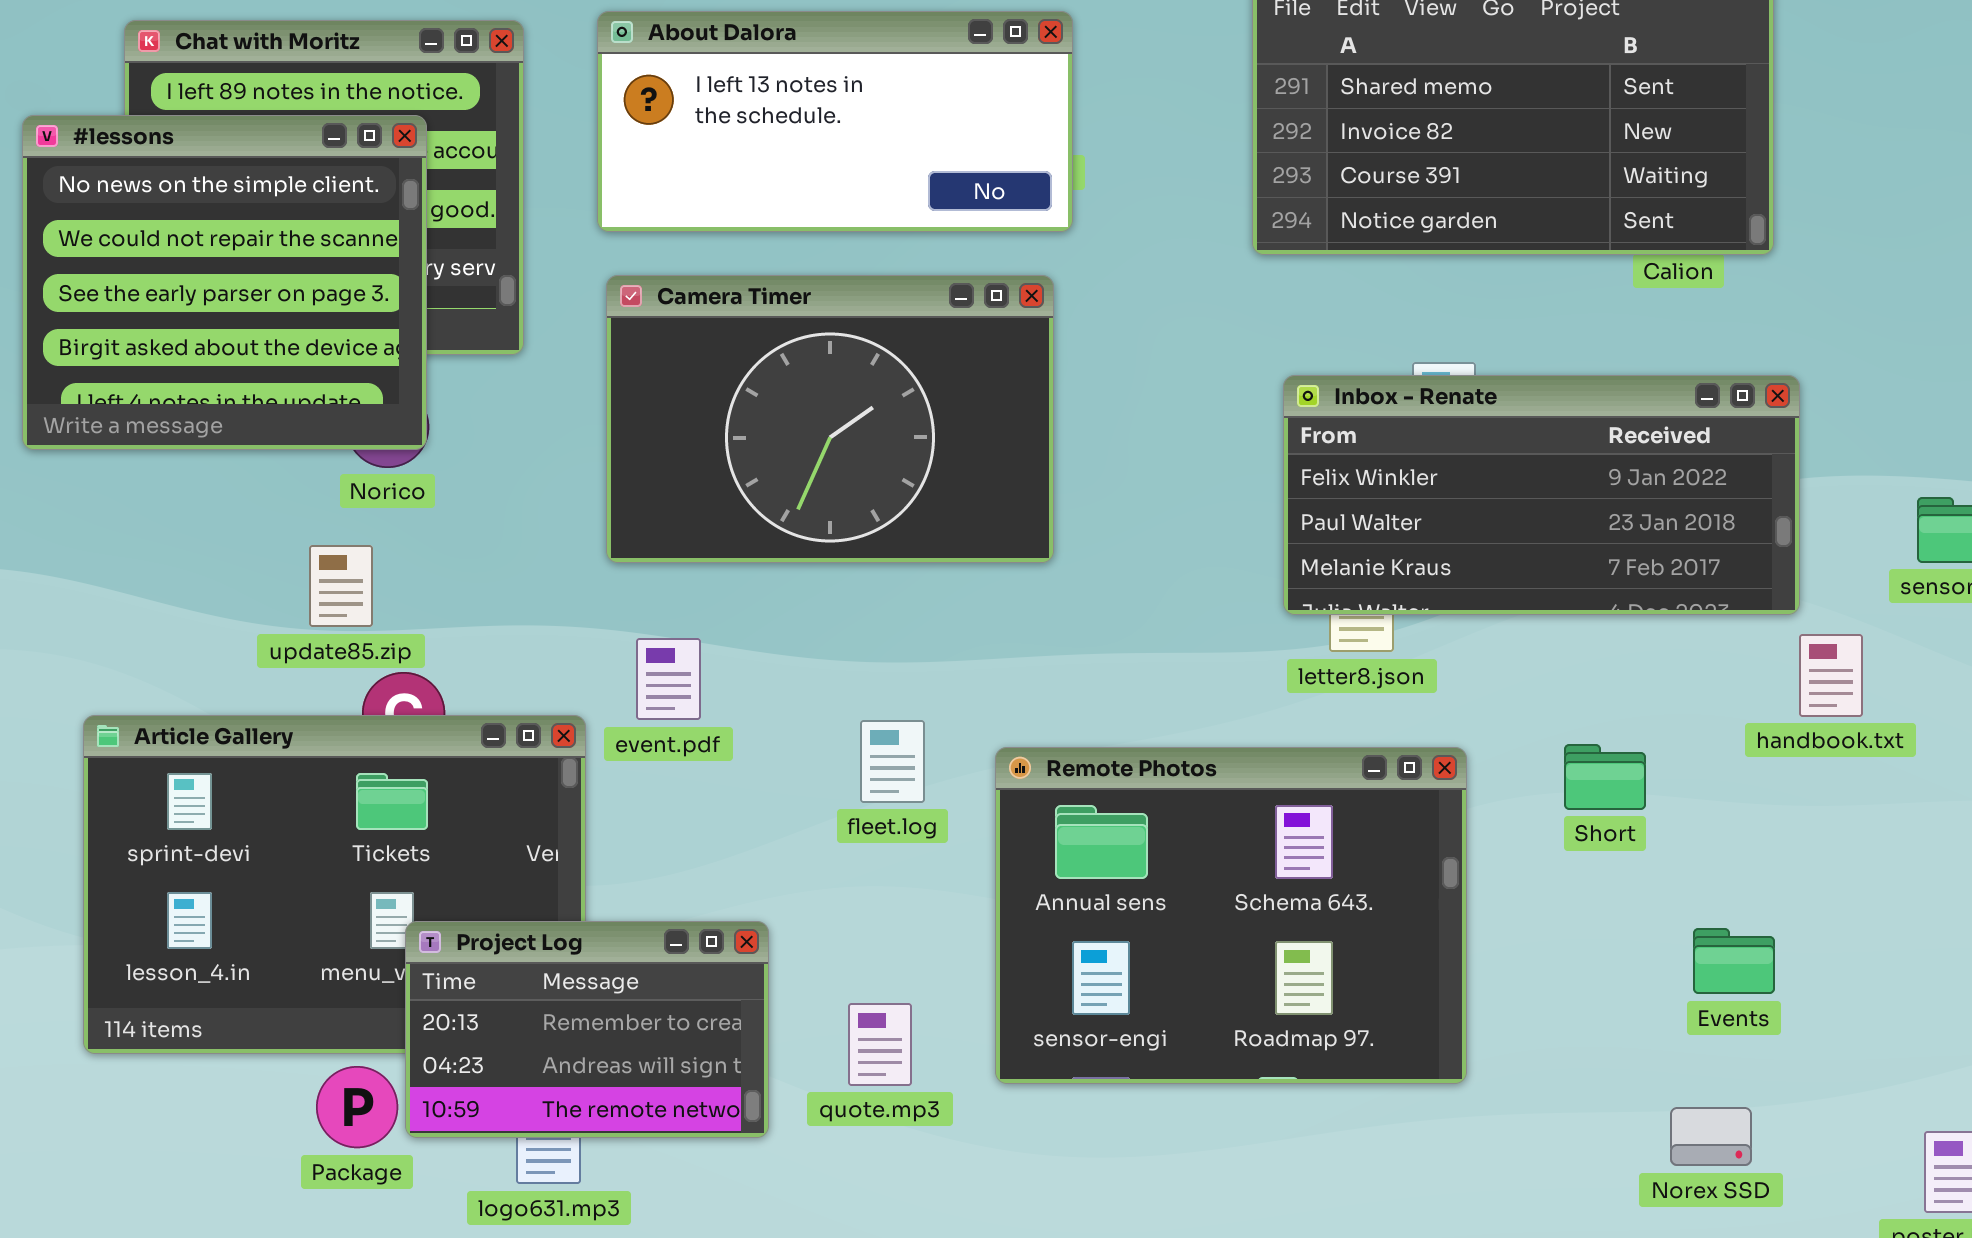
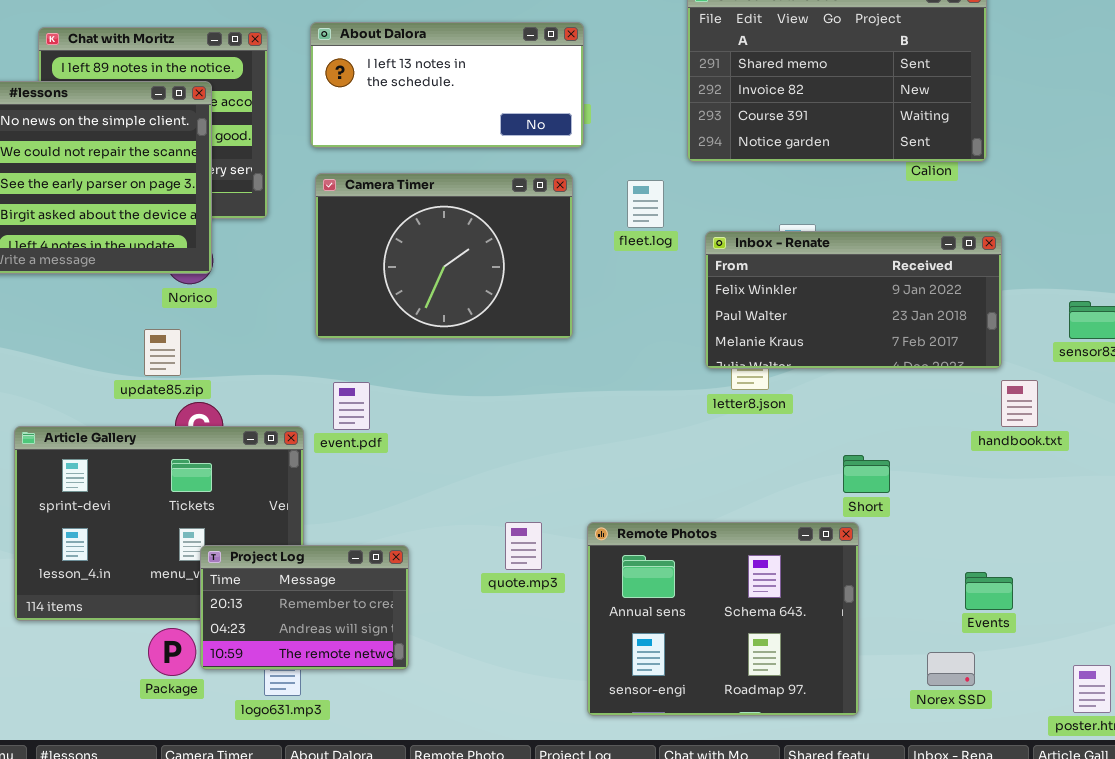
fleet.log: [860,720,925,803] -> [627,180,664,228], moved
Short: [1564,744,1646,810] -> [843,455,890,493], moved
Remote Photos: [995,747,1467,1084] -> [587,522,859,716], moved
Events: [1693,928,1775,994] -> [965,572,1013,610], moved
quote.mp3: [848,1003,912,1086] -> [505,522,542,570], moved

